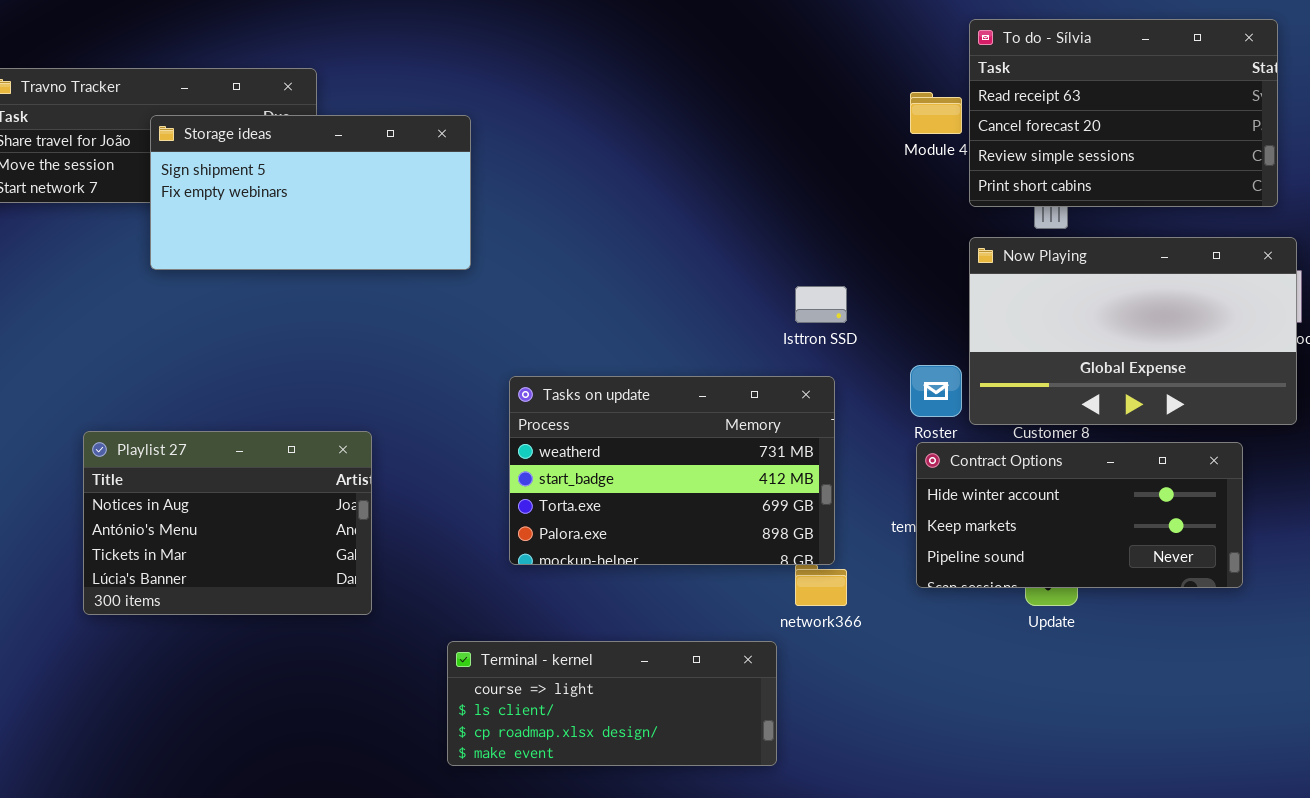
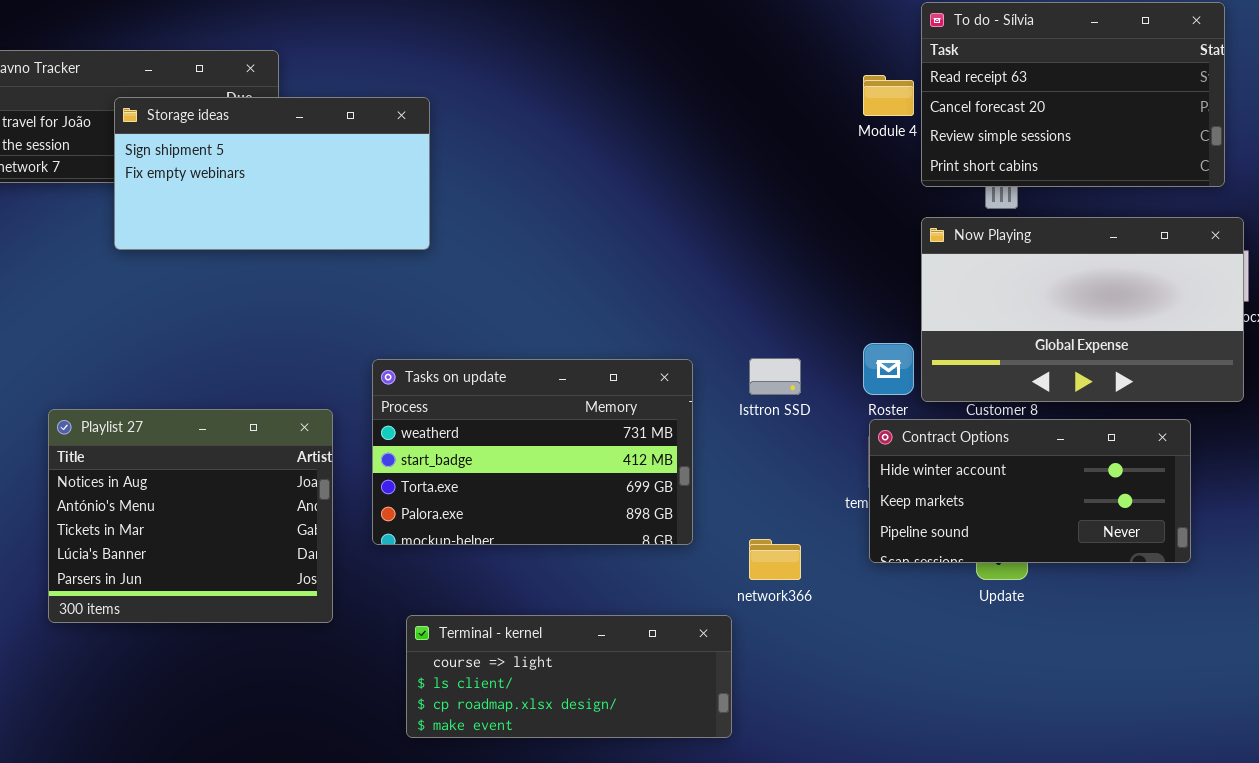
Isttron SSD: [795,286,847,323] -> [749,358,801,395], moved
Tasks on update: [509,376,835,565] -> [372,359,693,545], moved
Playlist 27: [83,431,372,615] -> [48,409,333,623], resized

